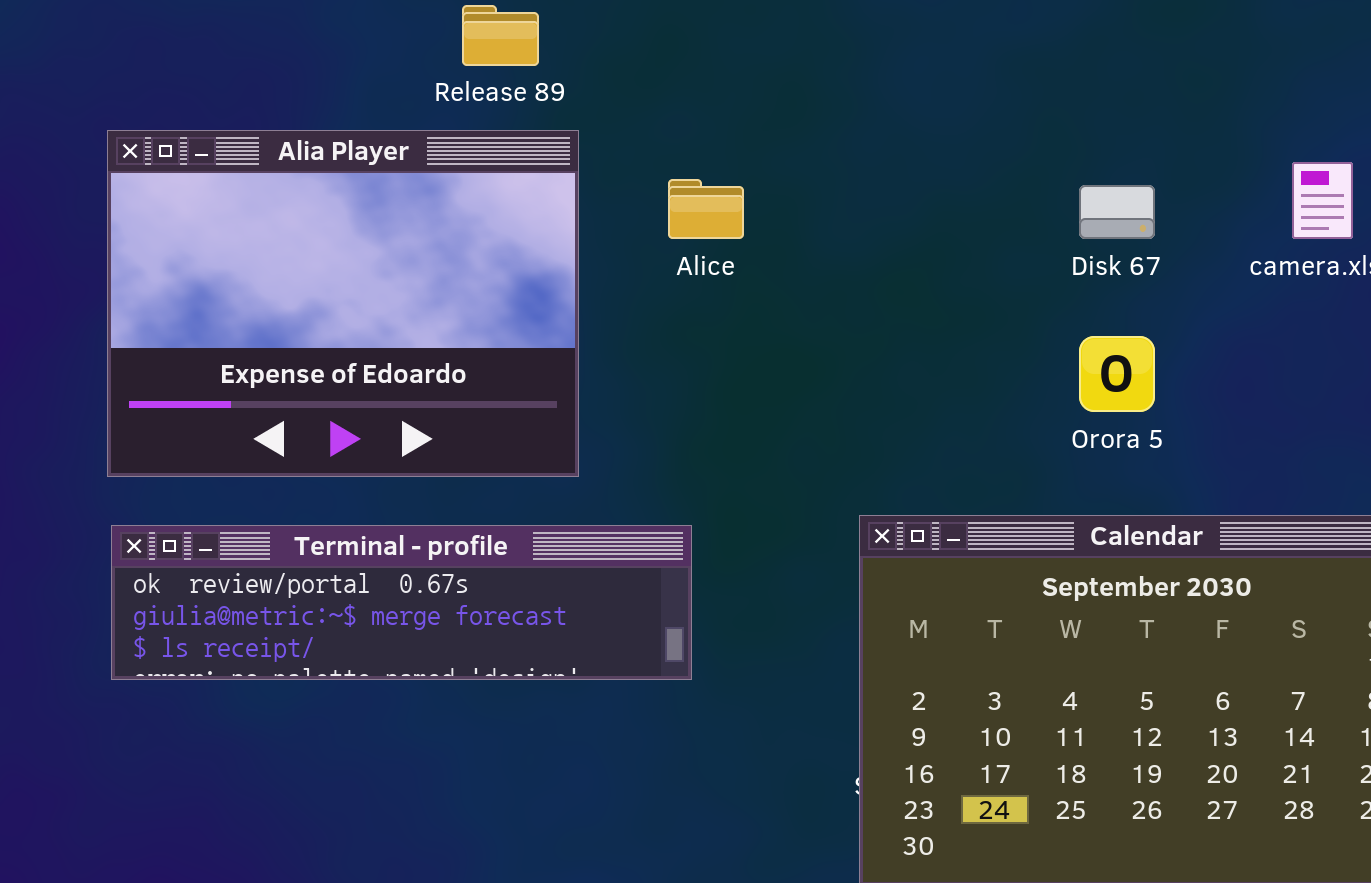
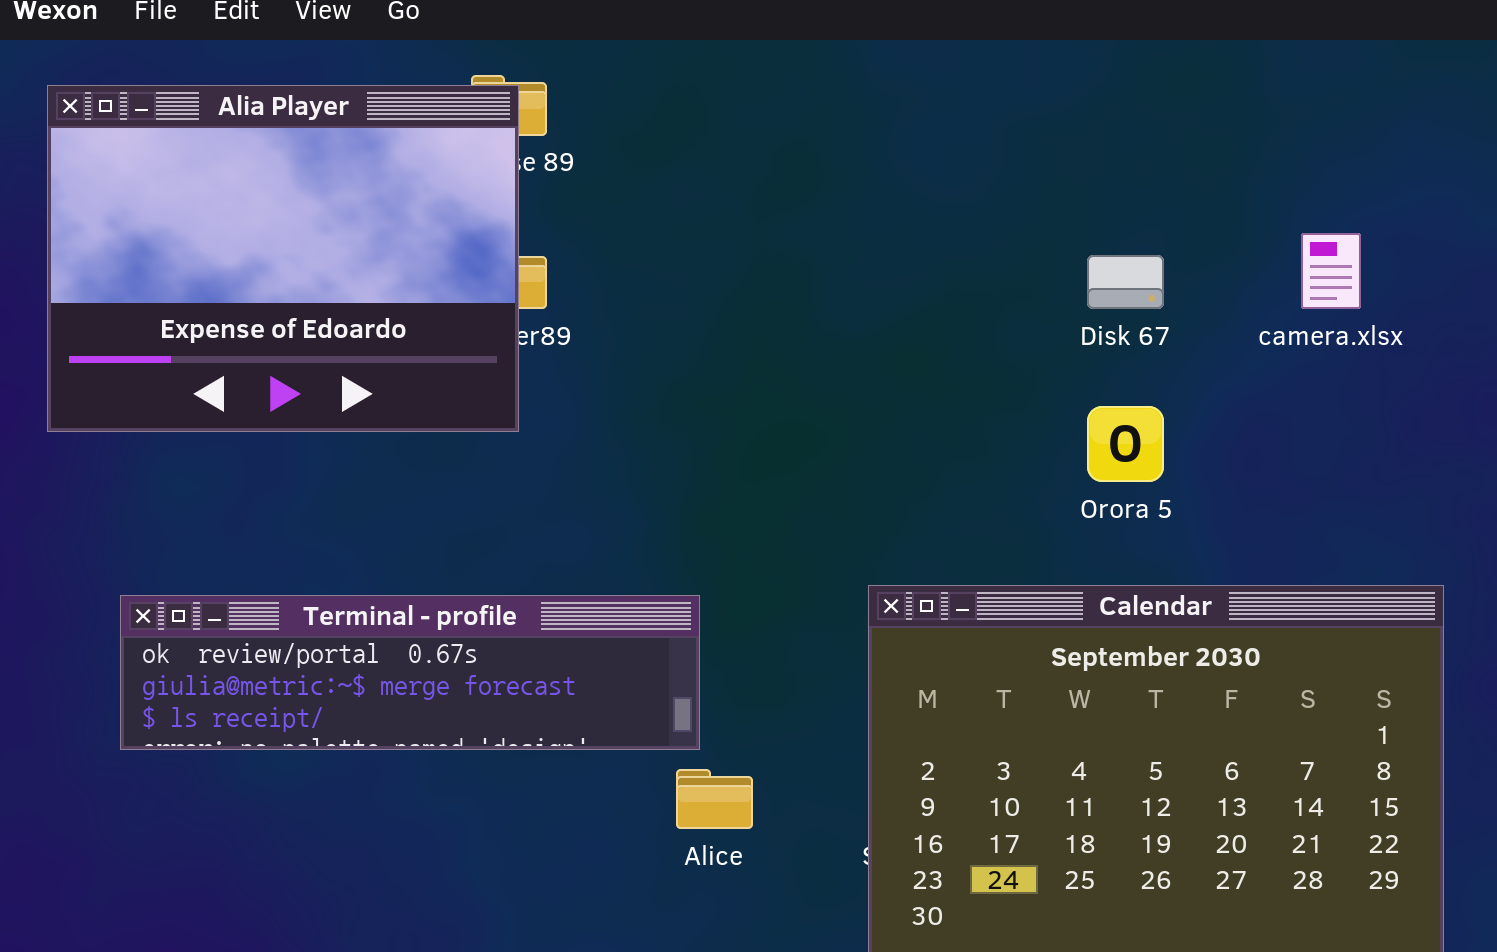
Alia Player: [107,130,579,477] -> [47,85,519,432], moved
Alice: [668,179,744,239] -> [676,769,753,829], moved

